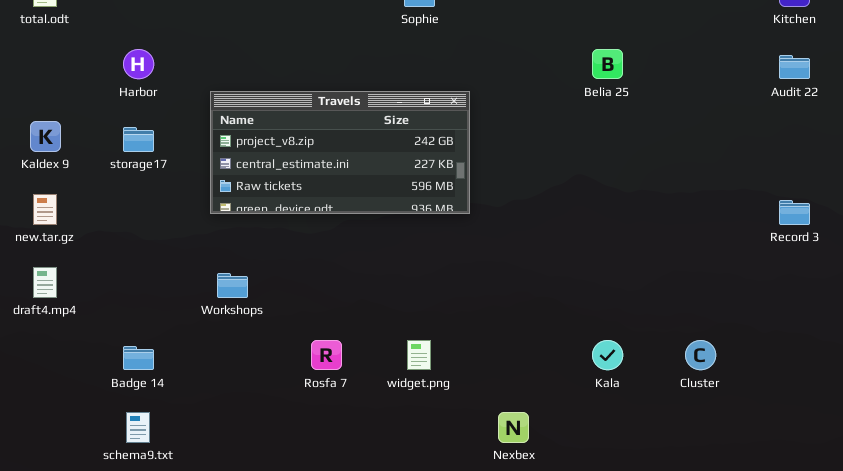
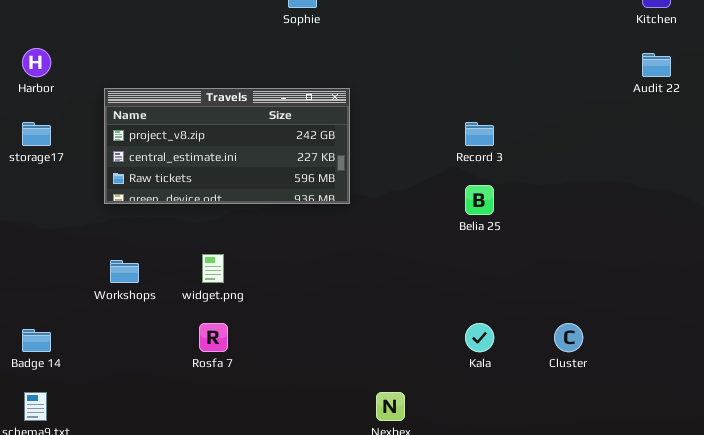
Belia 25: [592,49,623,79] -> [465,185,494,215], moved
Record 3: [779,200,810,225] -> [465,122,494,146], moved
widget.png: [407,340,431,370] -> [202,254,224,283], moved

